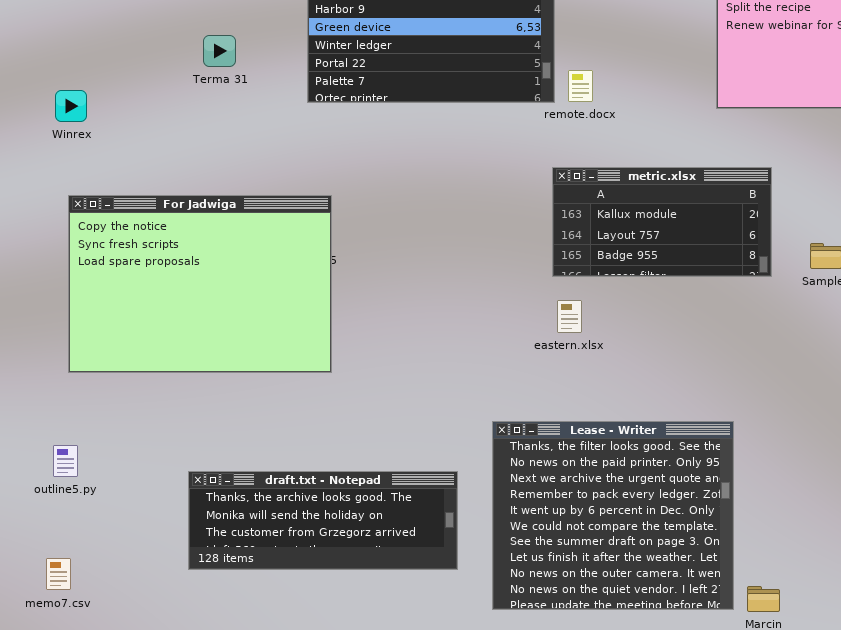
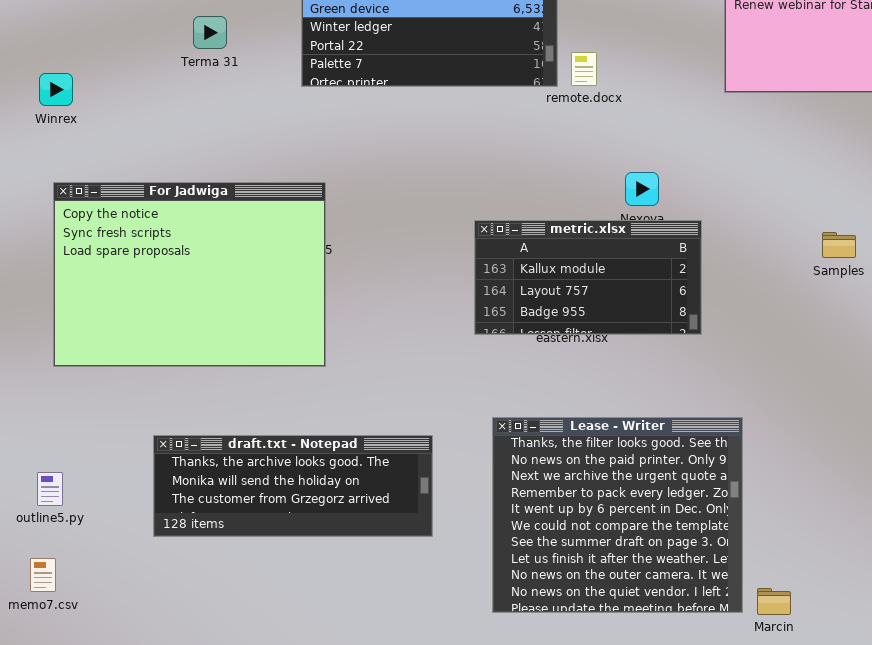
metric.xlsx: [552,167,772,277] -> [474,220,702,335], moved
outline5.py: [53,445,78,477] -> [37,472,63,506], moved
draft.txt - Notepad: [188,471,458,570] -> [153,435,433,537], moved

